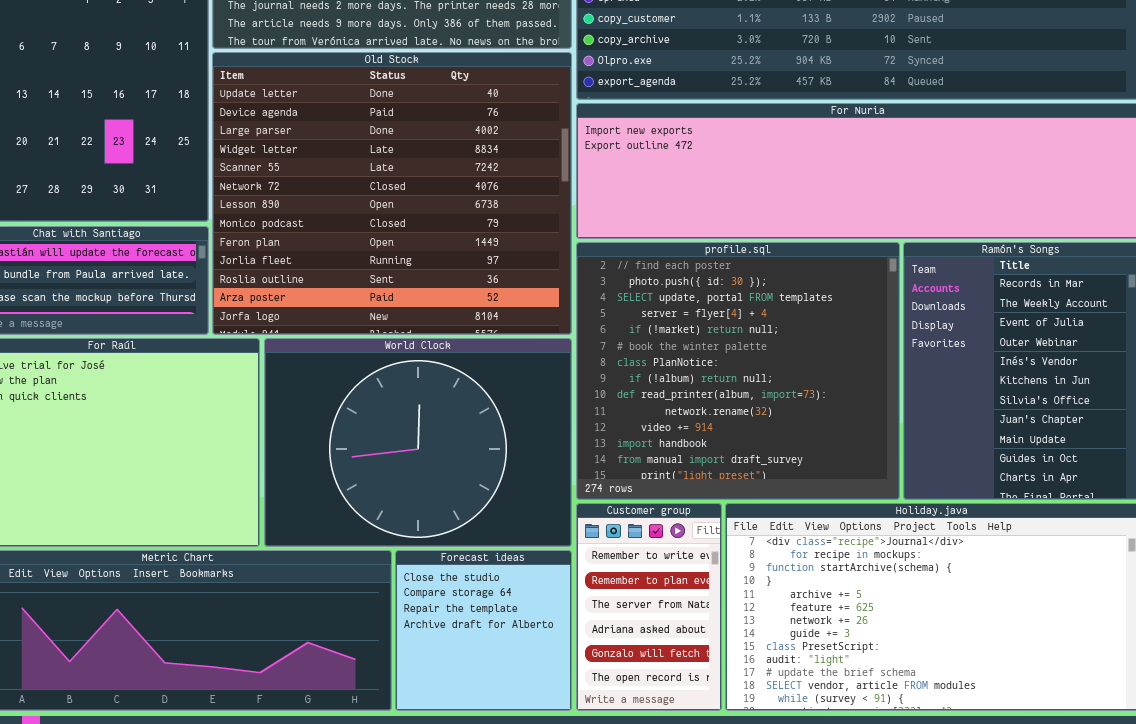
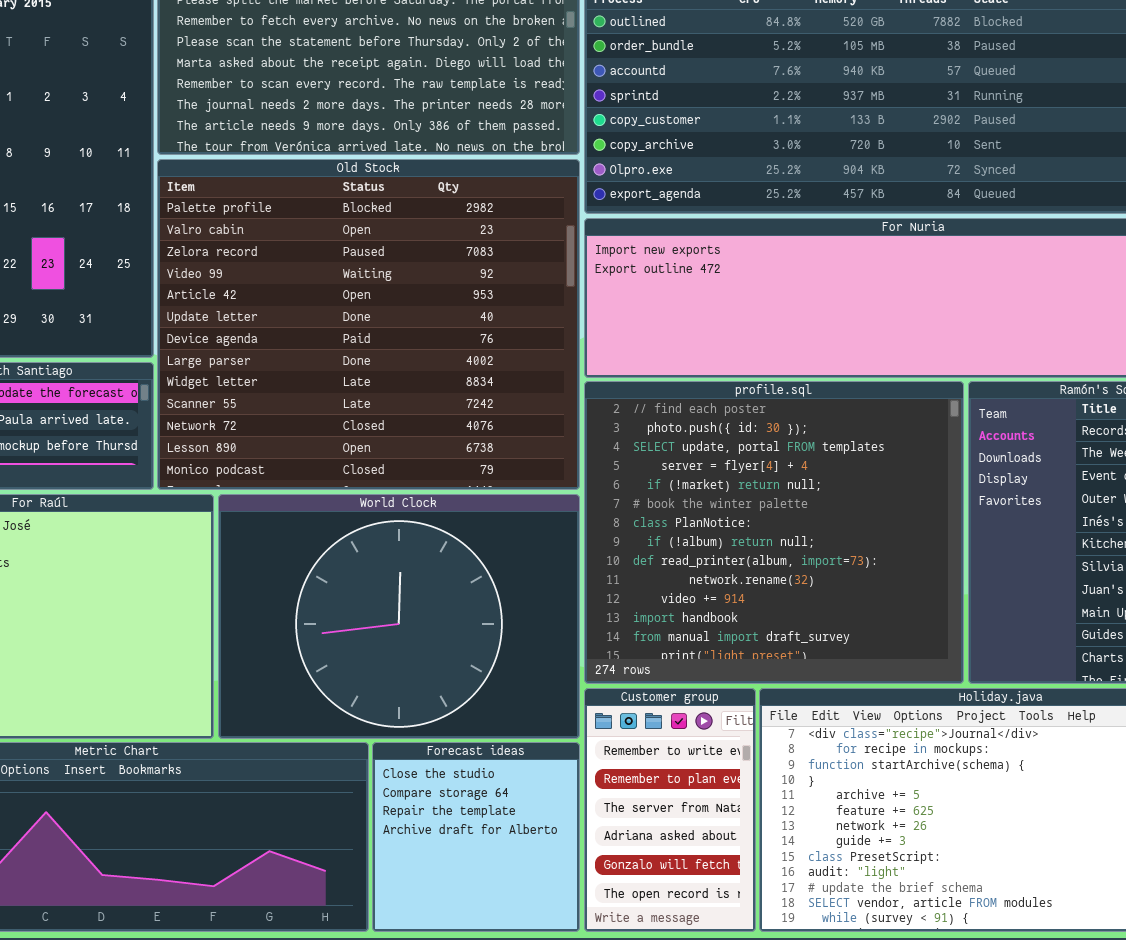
Old Stock: [212,52,572,335] -> [157,159,580,490], scrolled up 5 rows

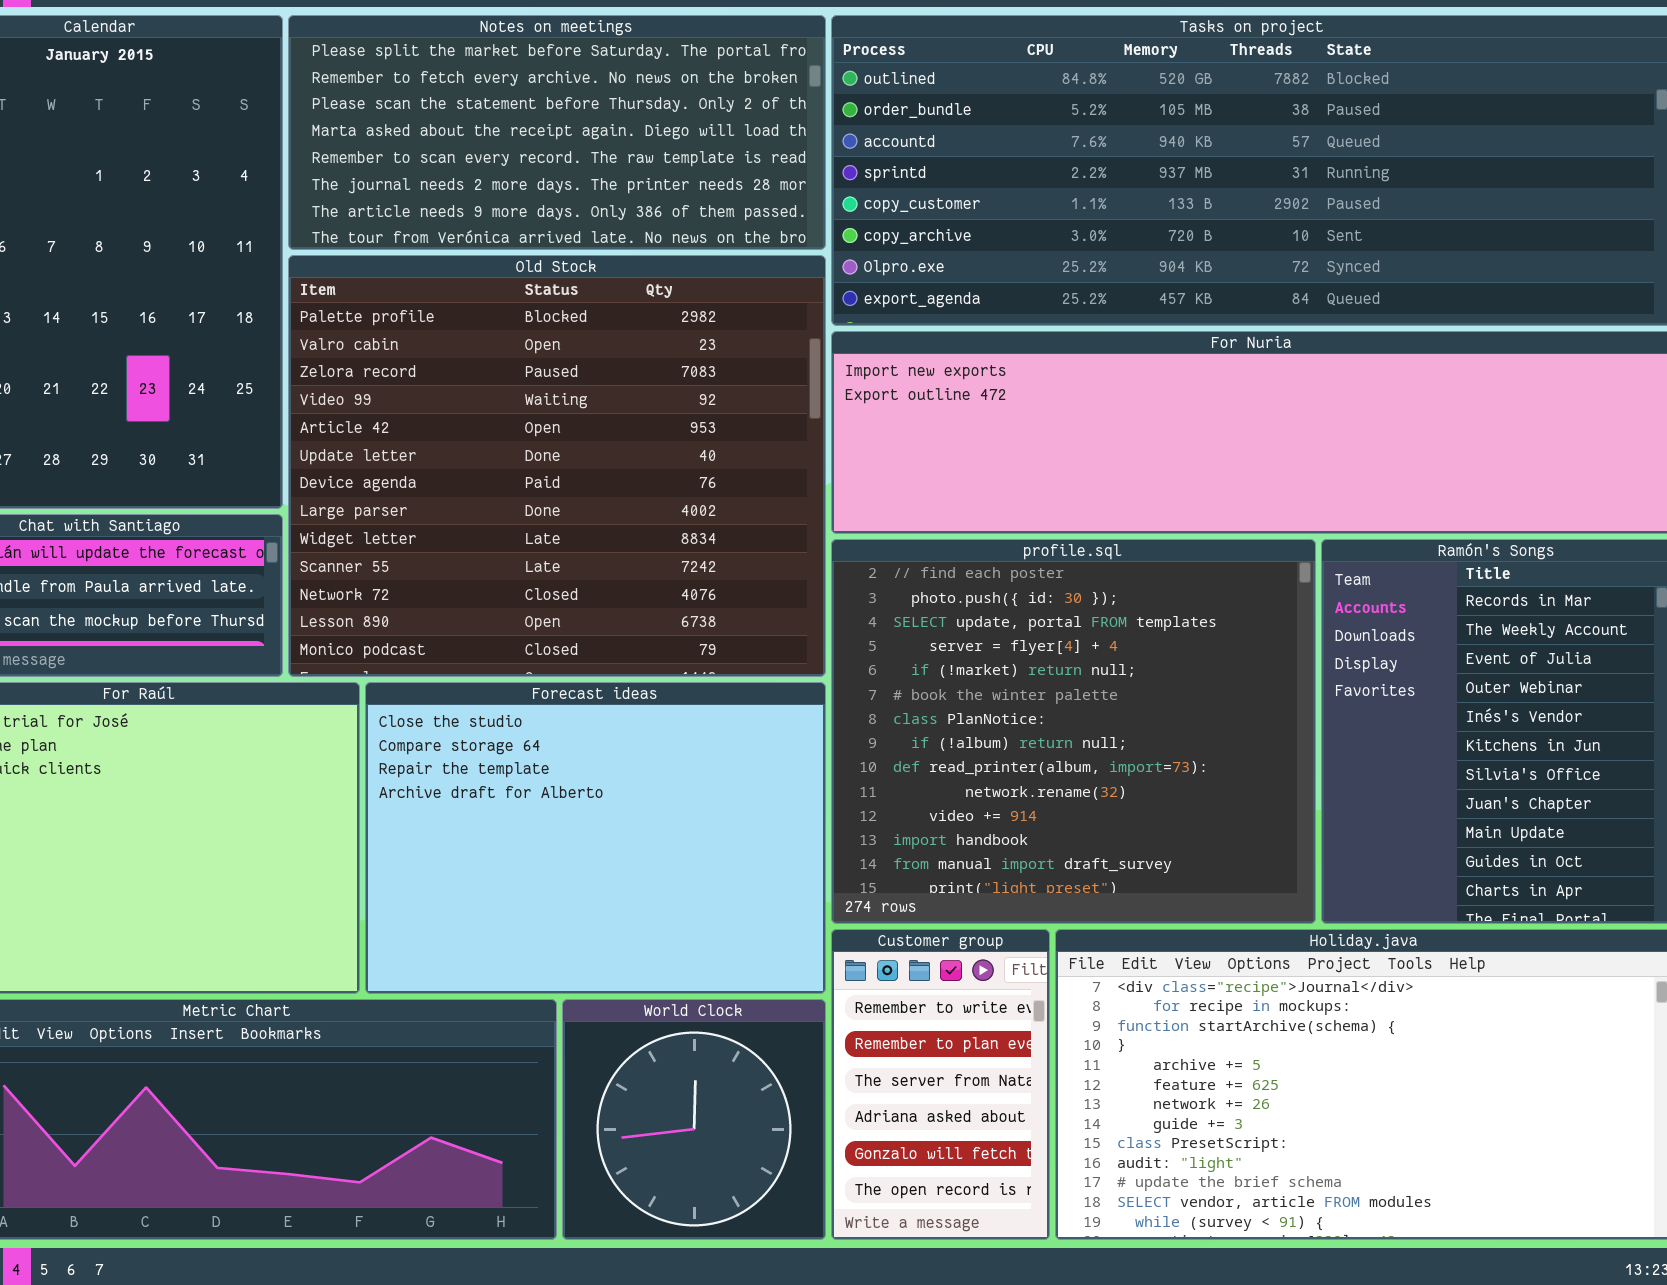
World Clock: [218,494,580,739] -> [562,999,826,1240], moved, resized
Forecast ideas: [372,742,580,932] -> [365,682,826,994], moved, resized

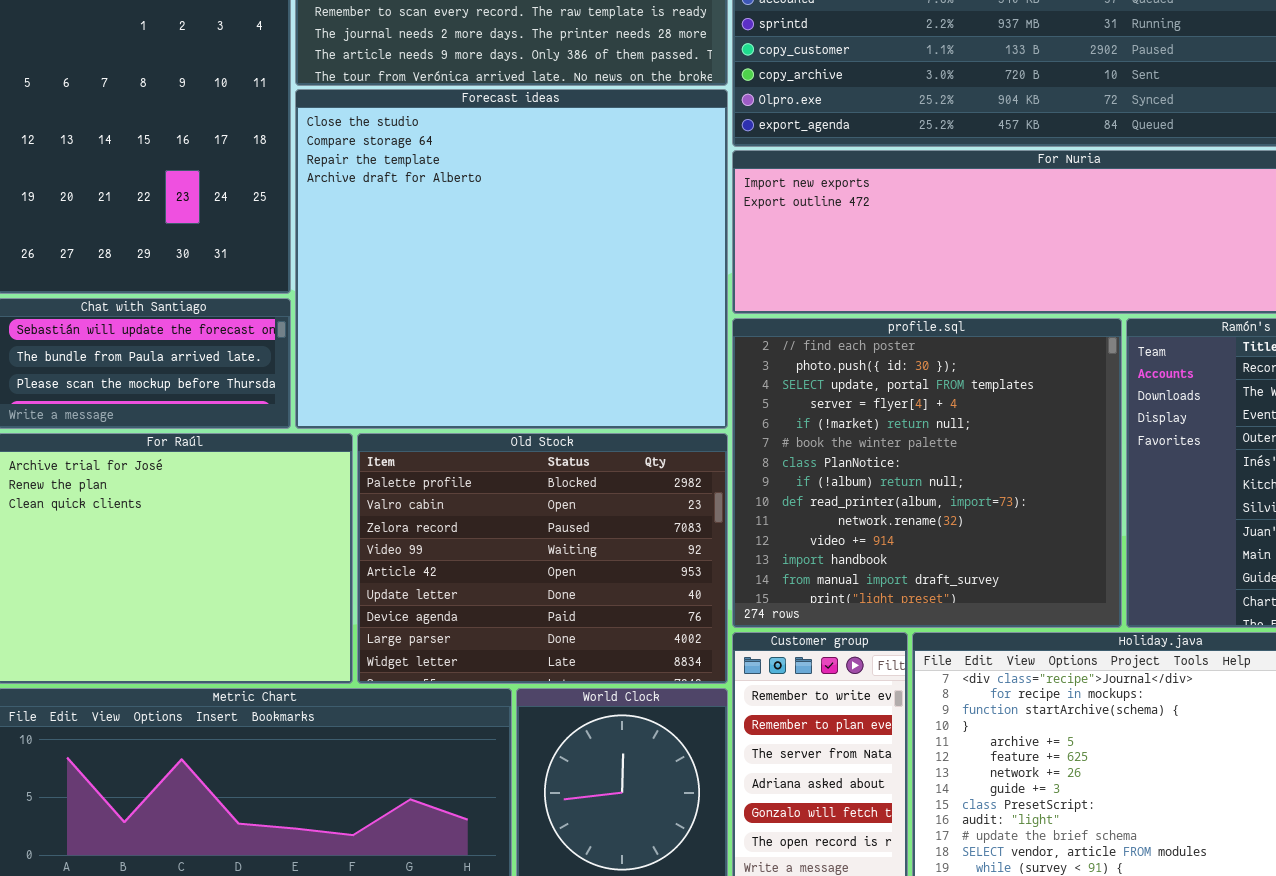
Old Stock: [288,255,826,677] -> [357,433,728,684], moved, resized
Forecast ideas: [365,682,826,994] -> [295,89,728,429], moved, resized

